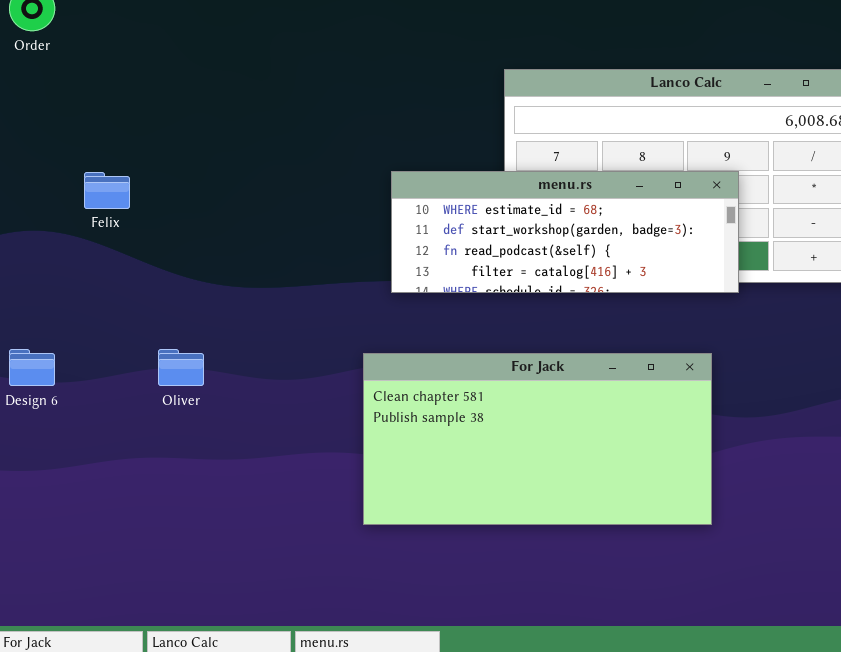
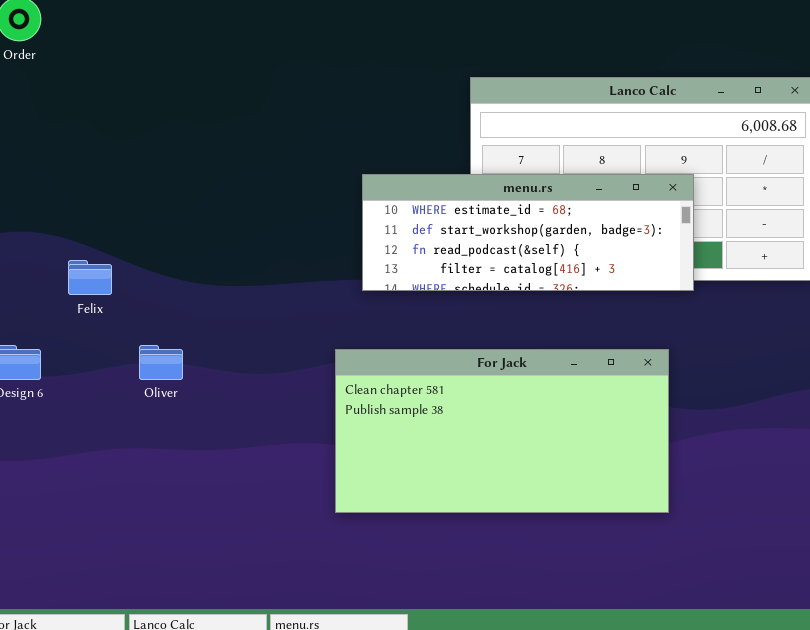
Felix: [84,172,130,209] -> [68,260,112,295], moved

